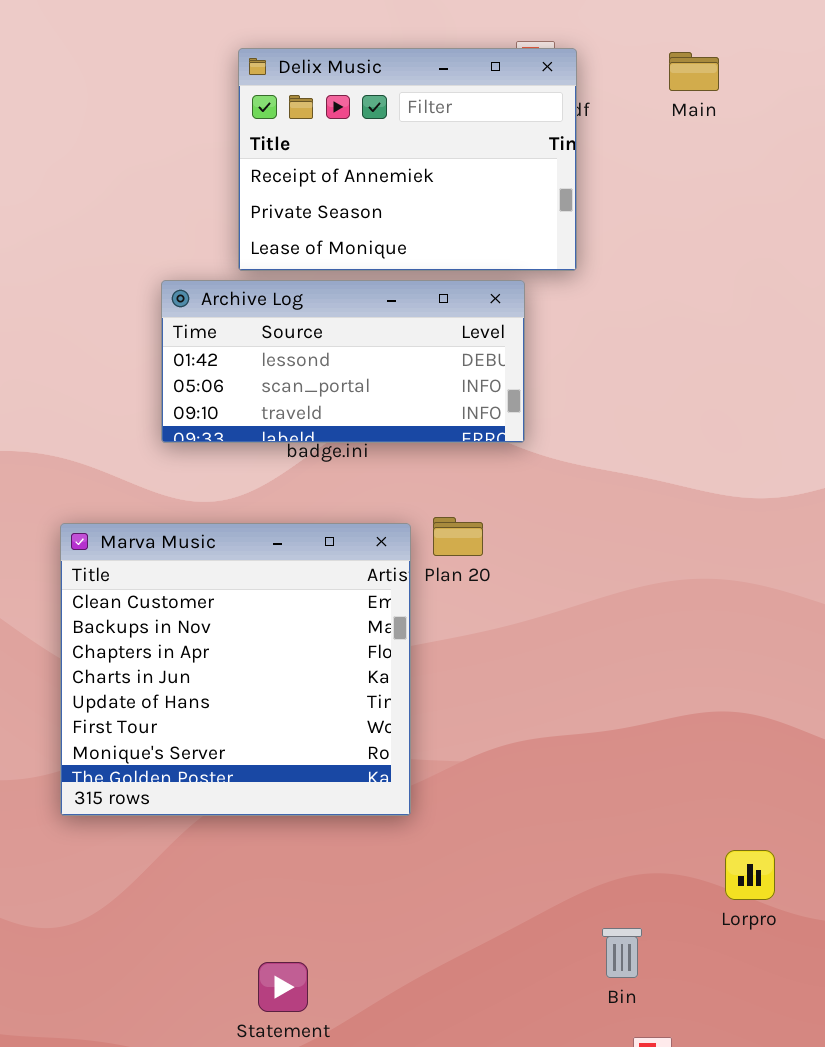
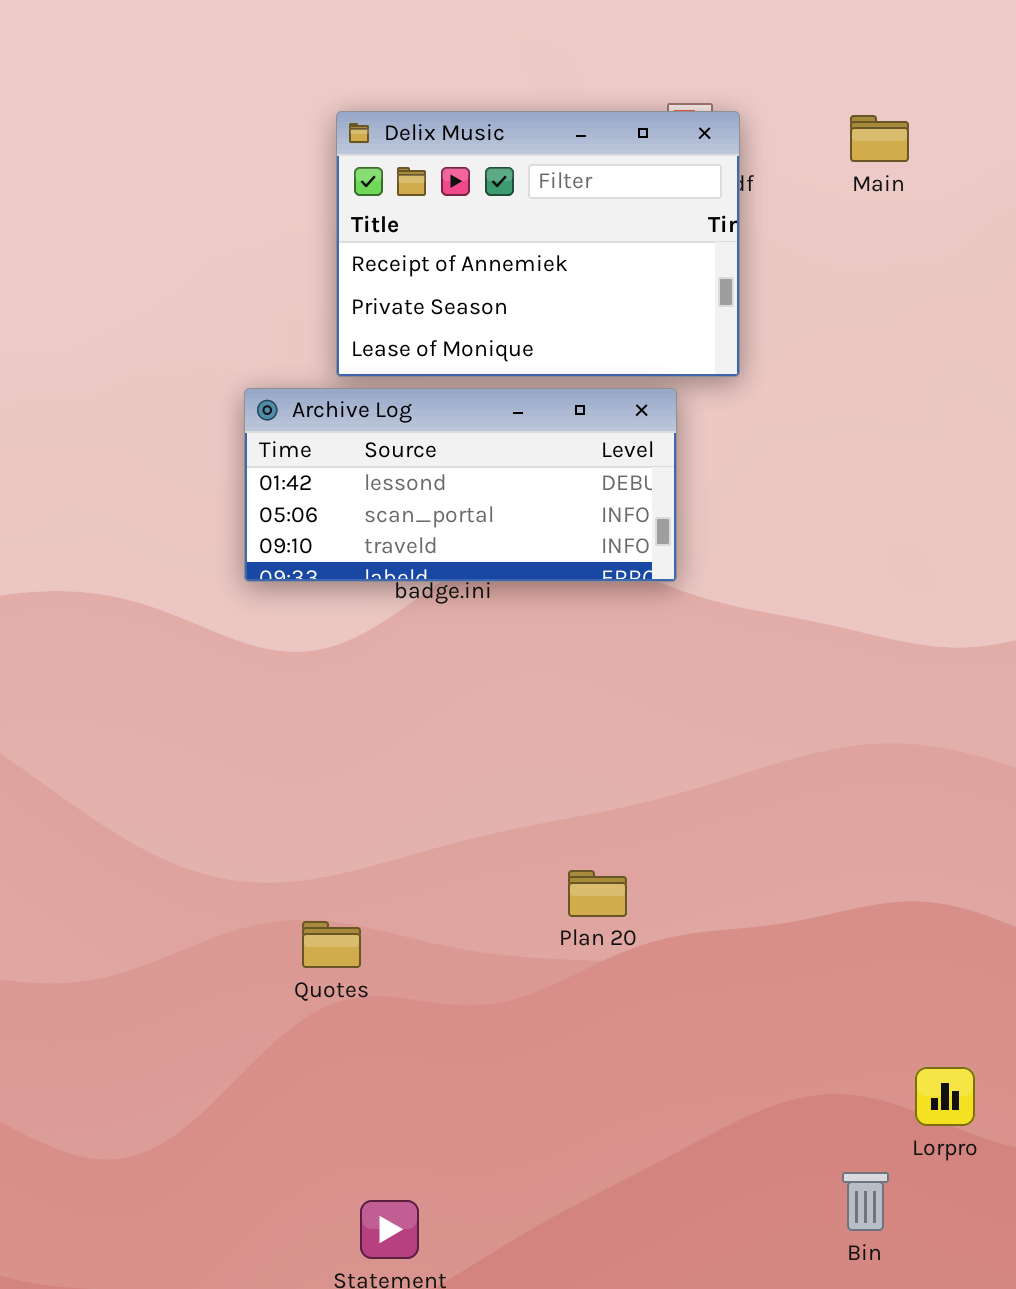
Plan 20: [433,517,483,556] -> [568,870,627,917], moved
Marva Music: [60,523,411,816] -> none, closed
Bin: [602,928,642,978] -> [842,1172,889,1231], moved

